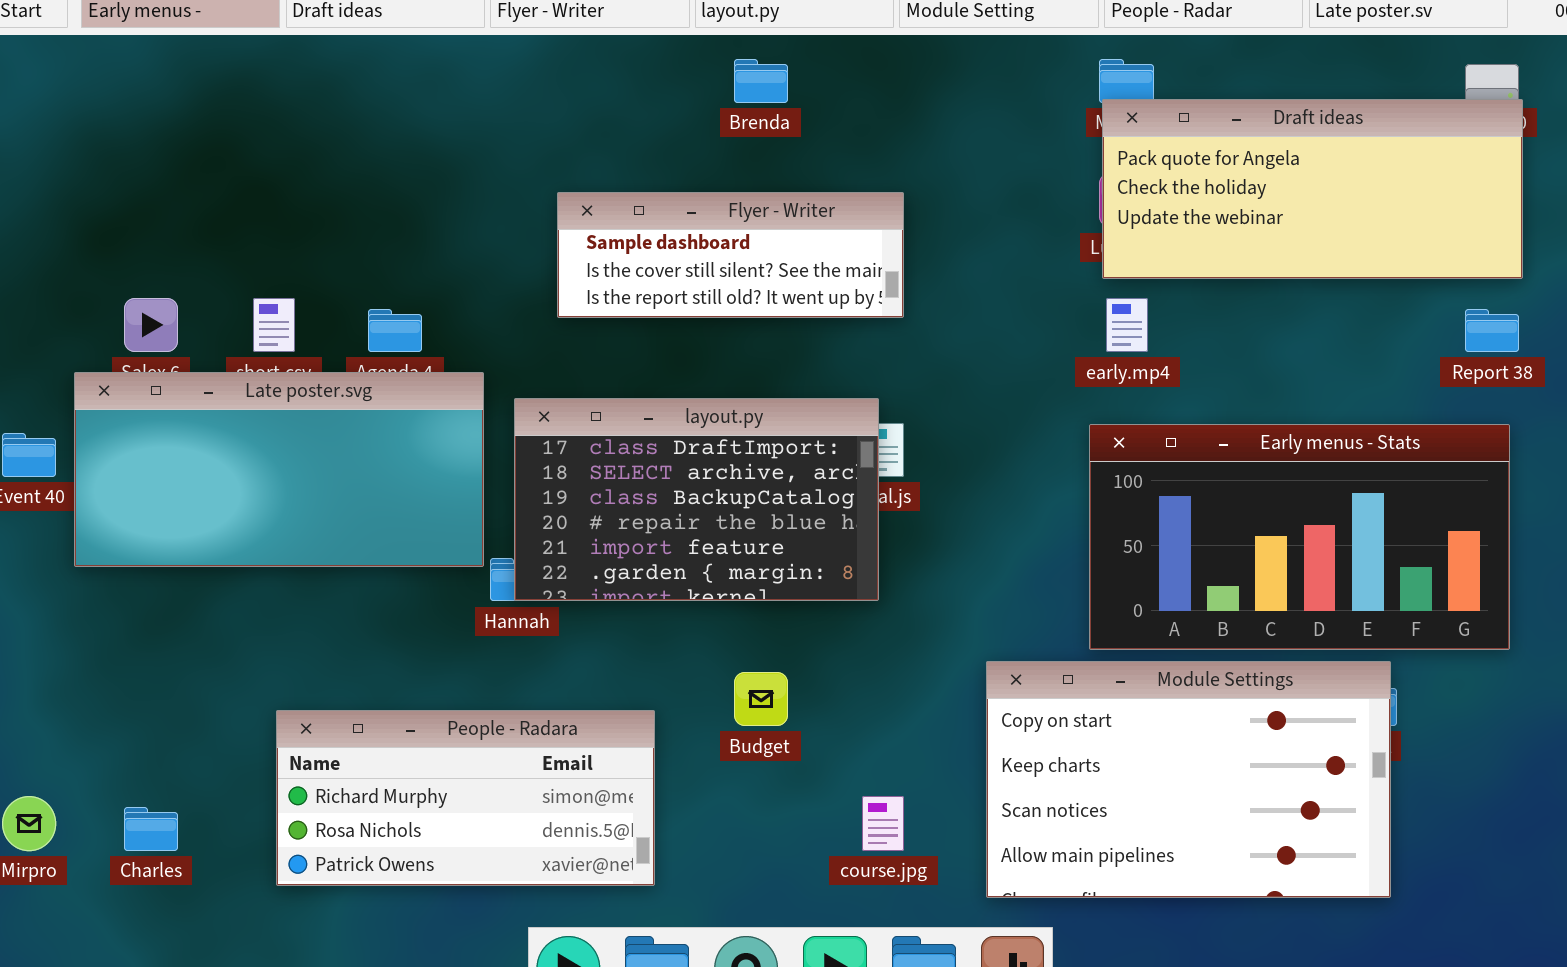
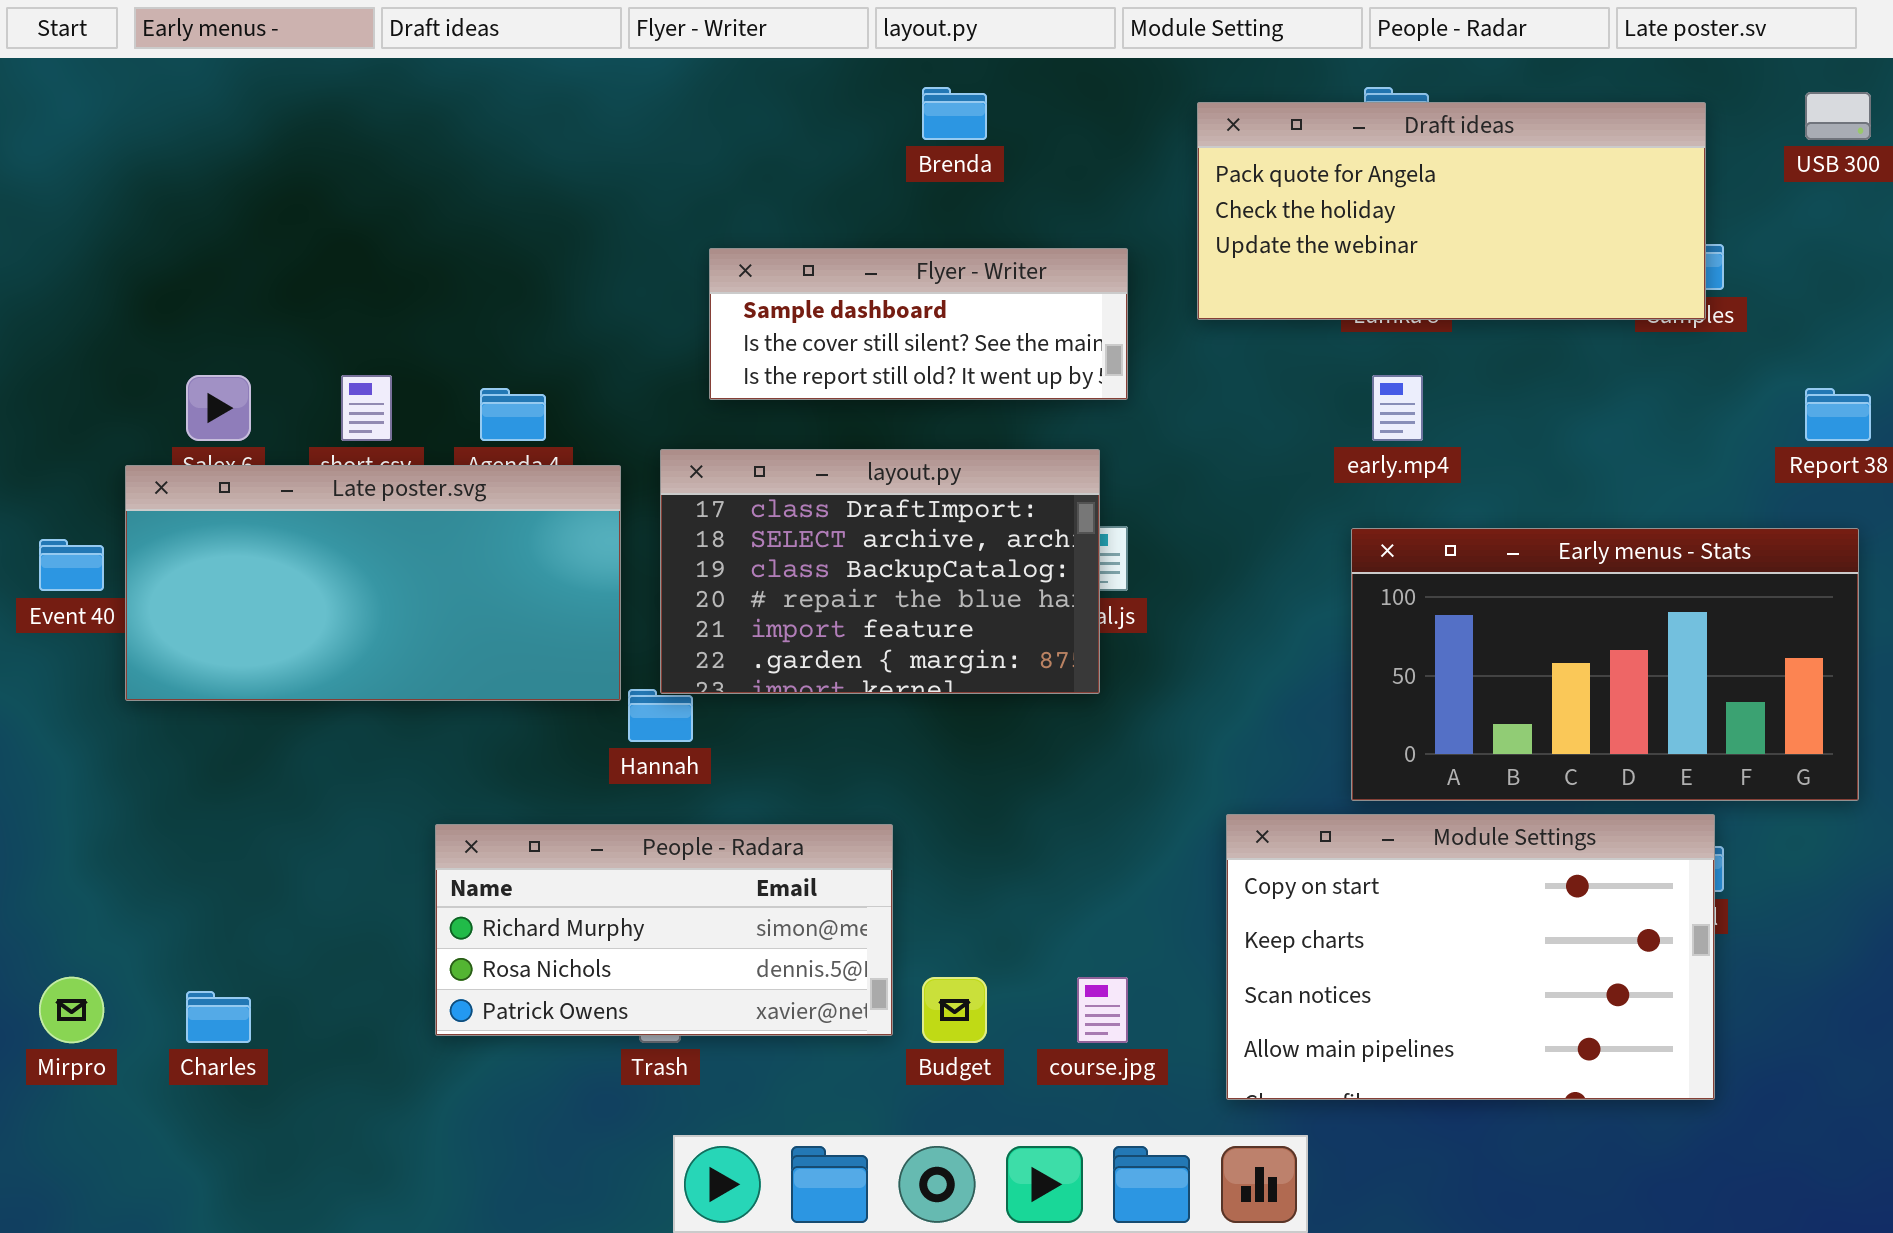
Draft ideas: [1102,99,1523,279] -> [1197,102,1706,320], moved
layout.py: [514,398,879,601] -> [660,449,1100,694], moved
Budget: [734,672,788,726] -> [922,977,987,1043], moved
People - Radara: [276,710,655,886] -> [435,824,893,1036], moved

